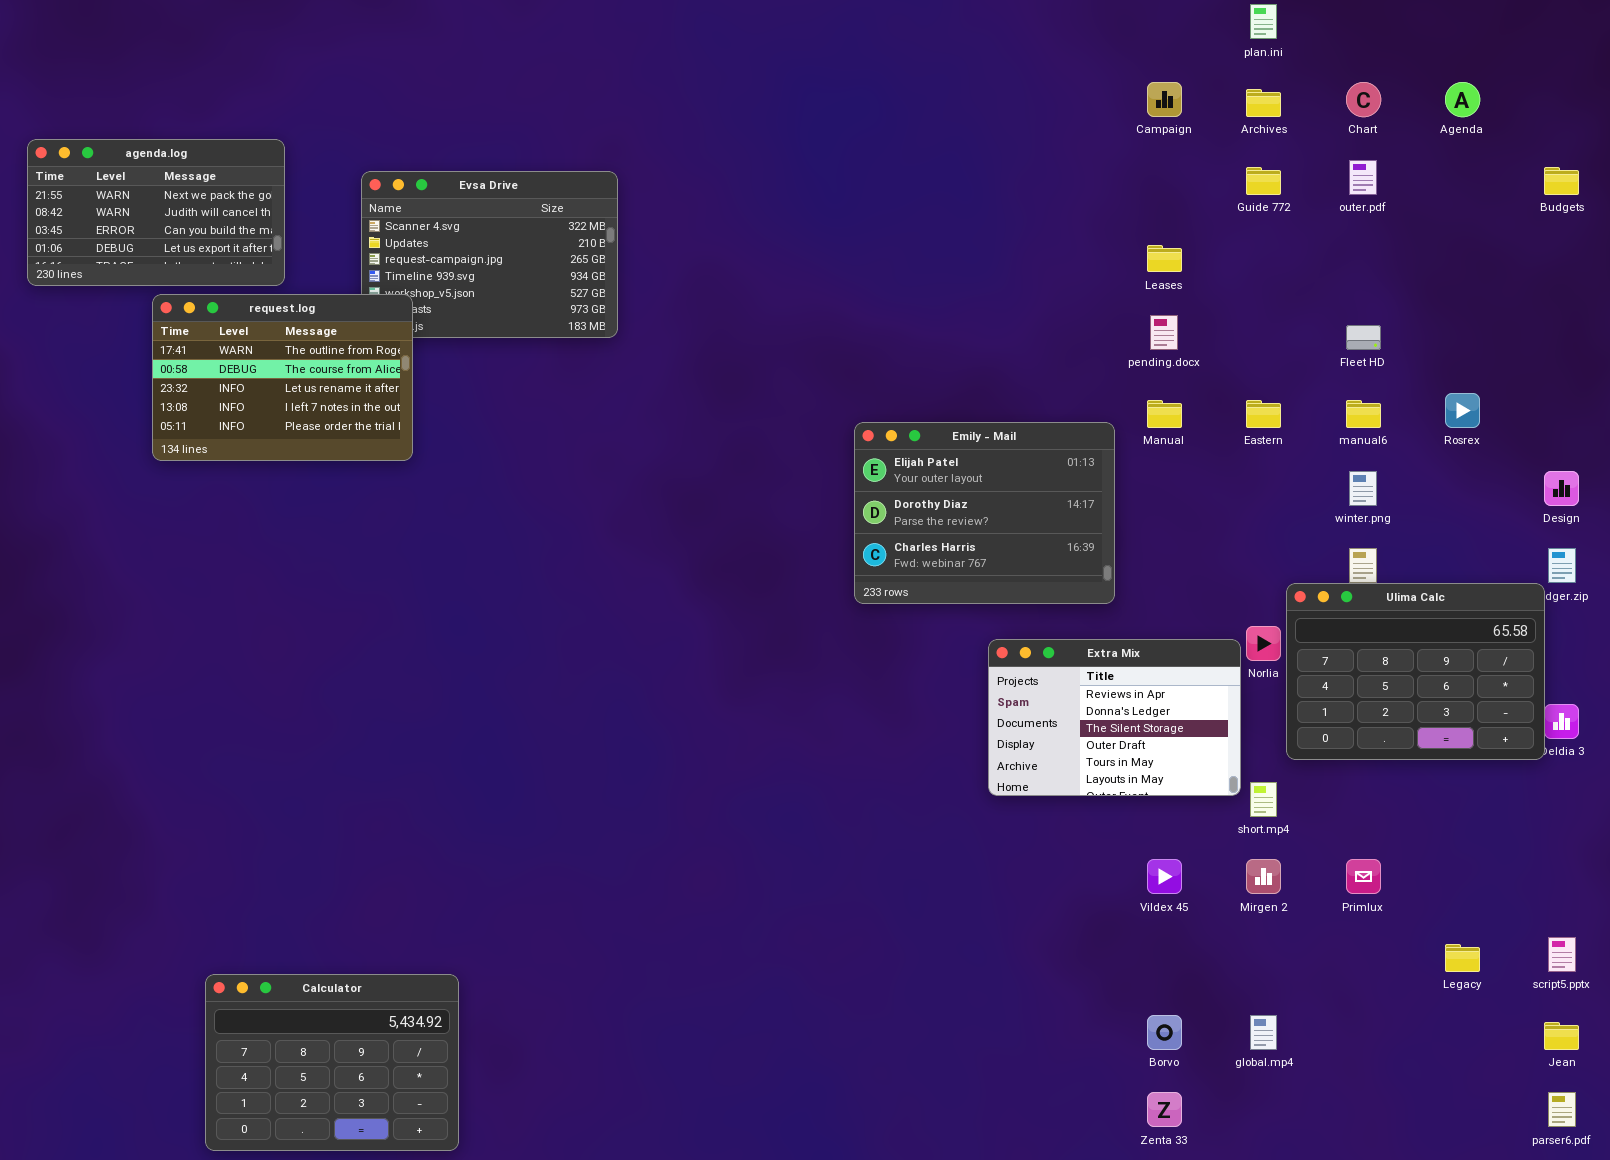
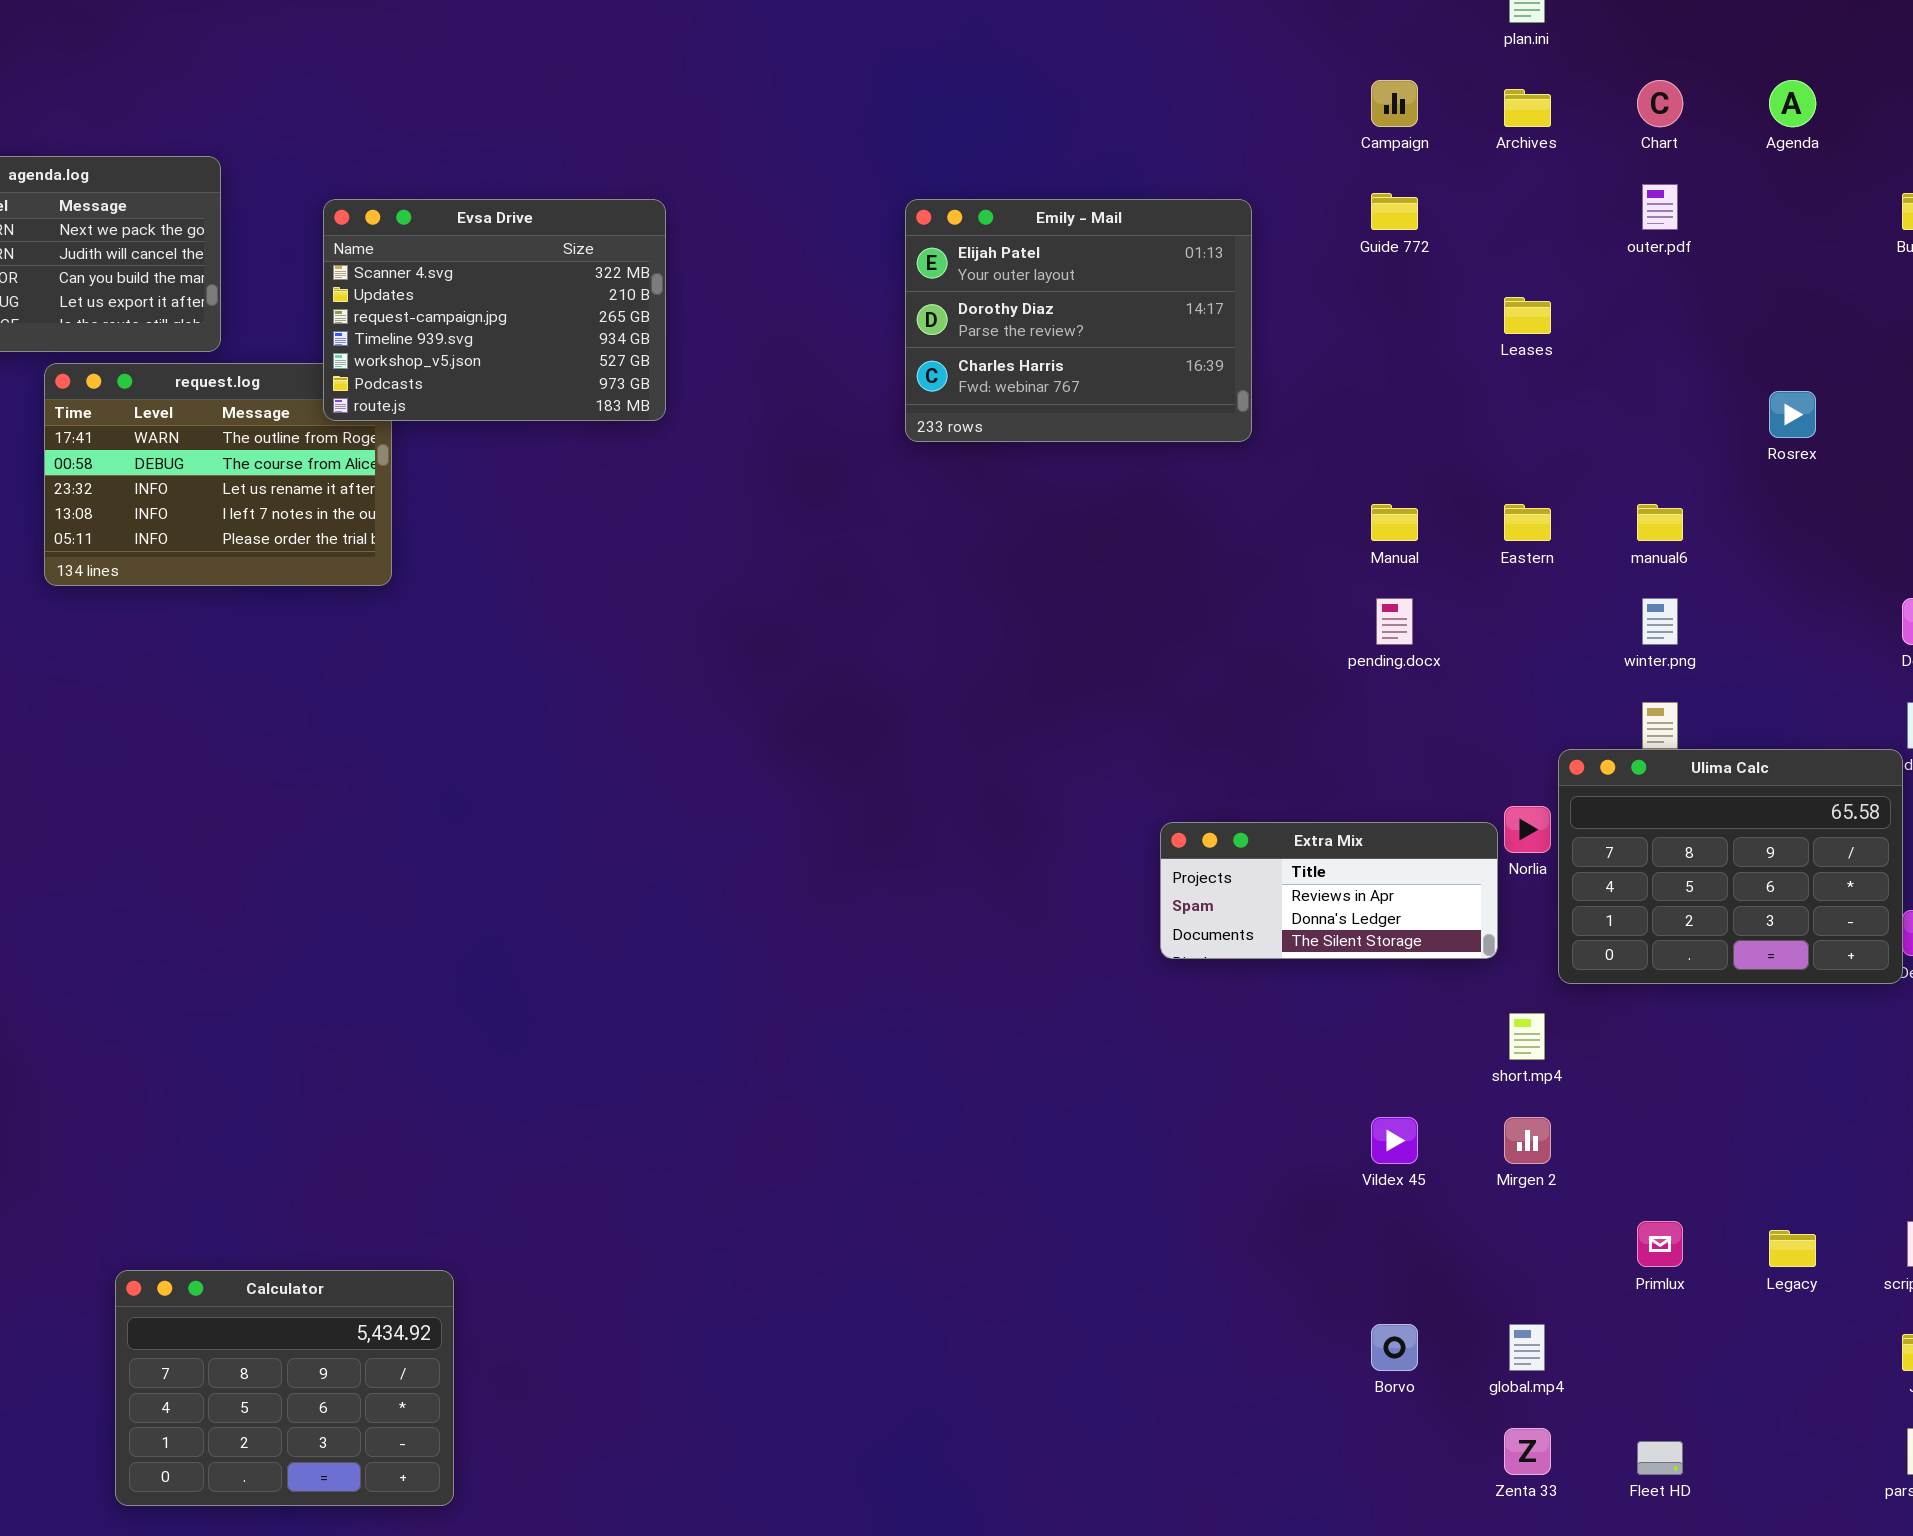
Guide 772: [1246,167,1281,195] -> [1371,193,1418,230], moved
Evsa Drive: [361,171,618,338] -> [323,199,666,421], raised
Leases: [1147,245,1182,272] -> [1504,297,1551,334], moved
pending.docx: [1150,315,1178,350] -> [1376,598,1413,645], moved
Fleet HD: [1346,325,1381,350] -> [1637,1441,1683,1475], moved
Rosrex: [1445,393,1480,428] -> [1769,391,1816,438], moved
Emily - Mail: [854,422,1115,604] -> [905,199,1252,442], moved
Extra Mix: [988,639,1241,796] -> [1160,822,1498,959], resized
Primlux: [1346,859,1381,894] -> [1637,1221,1683,1267], moved
Zenta 33: [1147,1092,1182,1127] -> [1504,1428,1551,1475], moved

